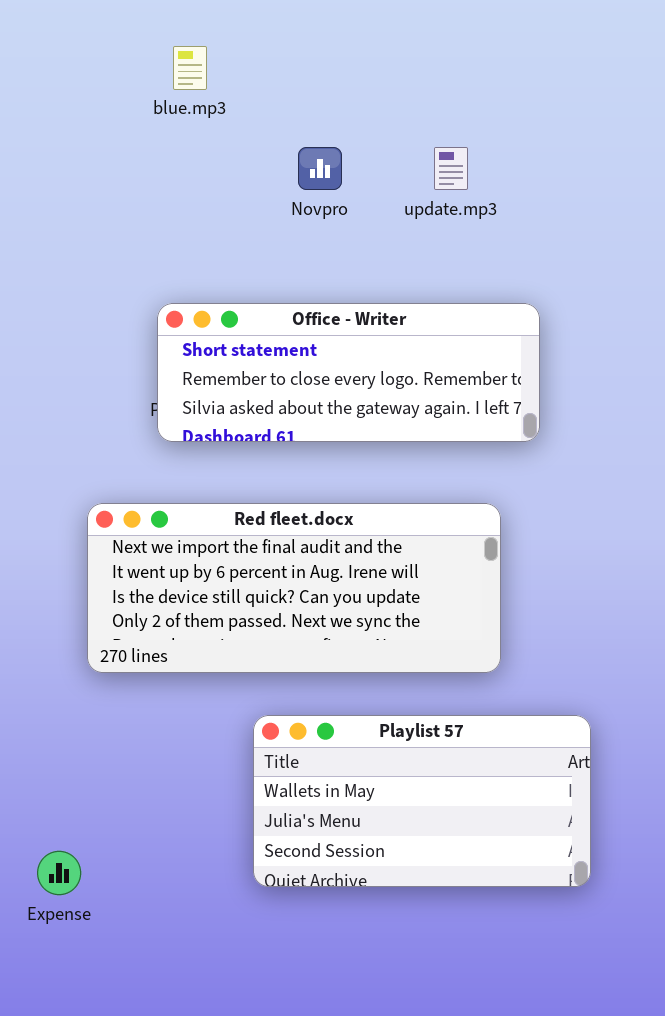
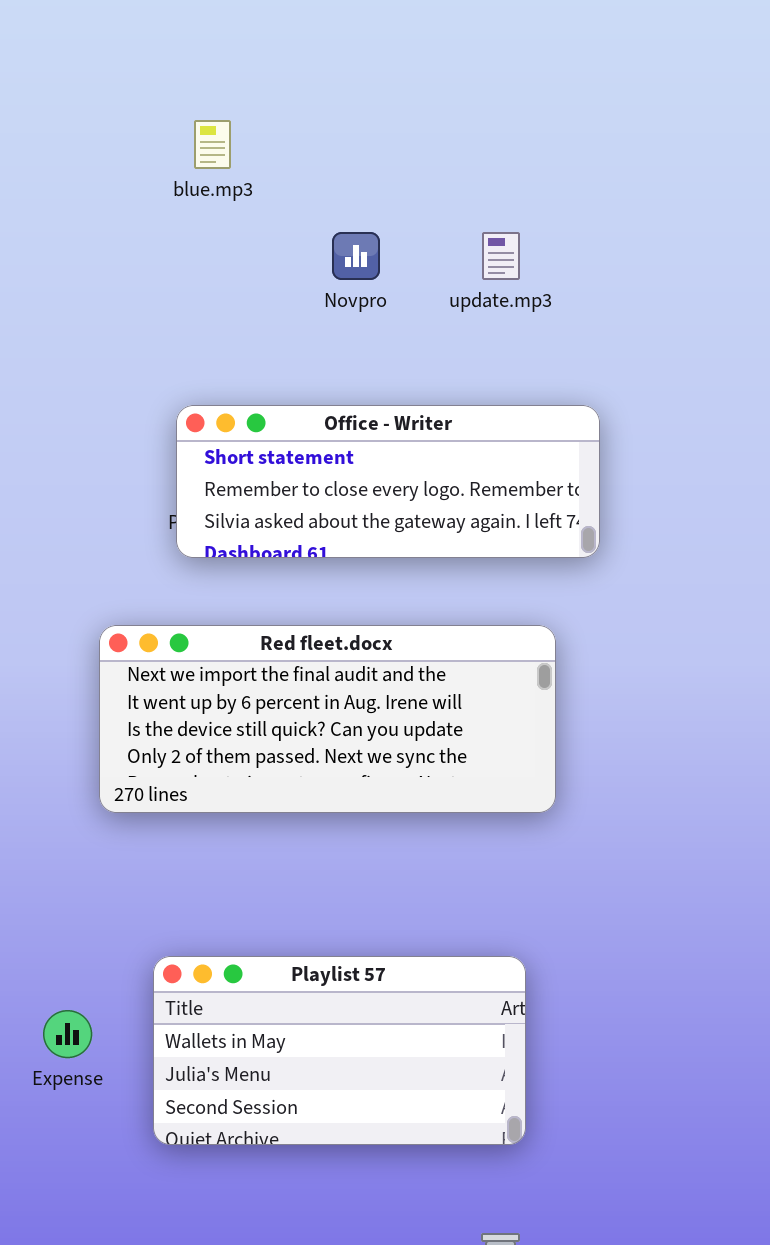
Playlist 57: [253,715,591,887] -> [153,956,526,1145], moved

